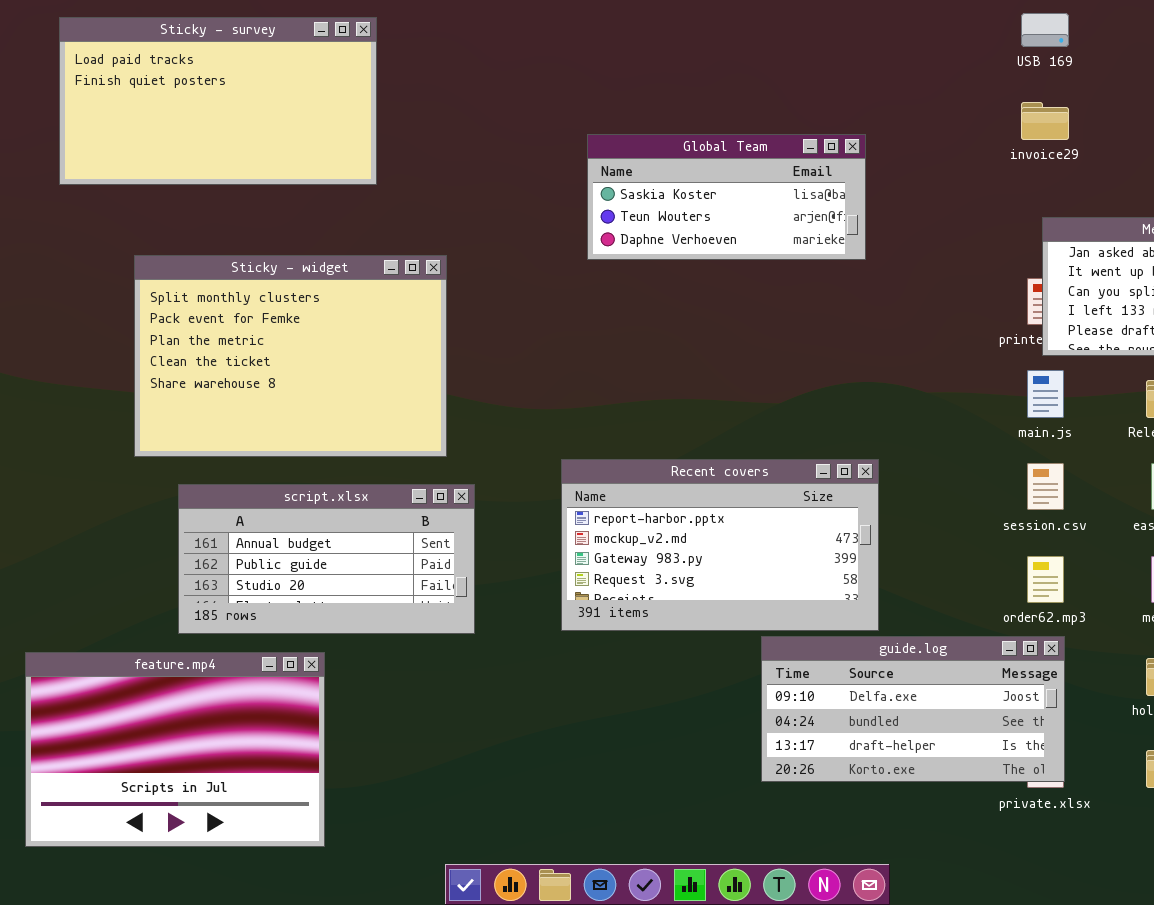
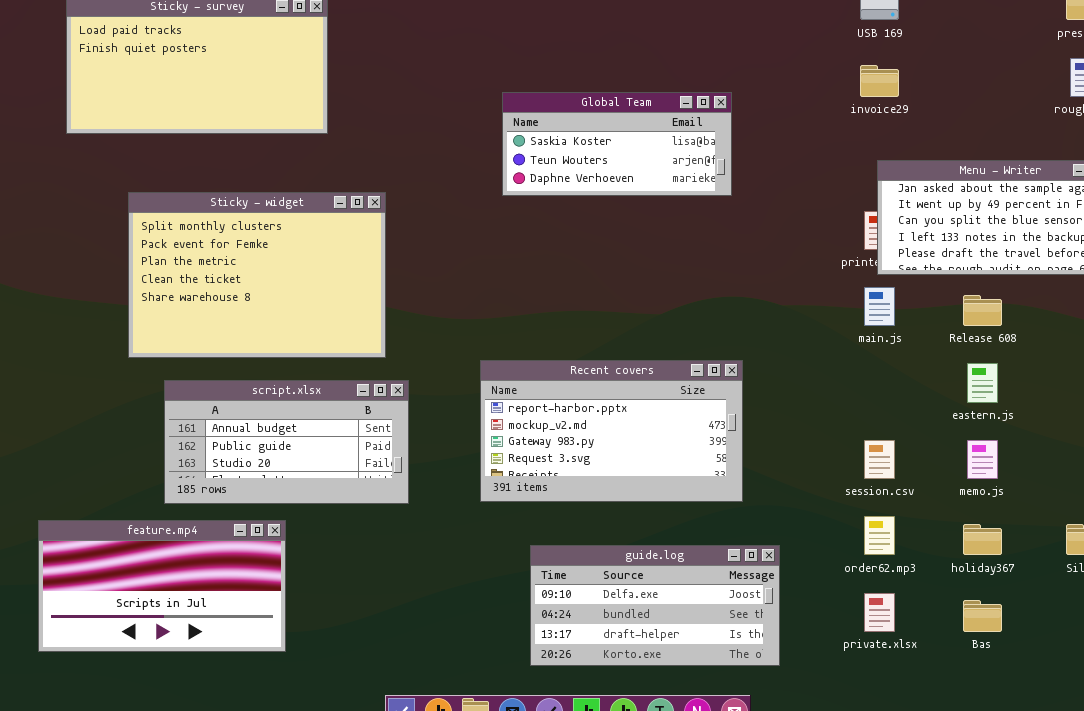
session.csv: [1027,463,1064,510] -> [864,440,895,479], moved
order62.mp3: [1027,556,1064,603] -> [864,516,895,555], moved
guide.log: [761,636,1065,782] -> [530,545,780,666], moved
feature.mp4: [25,652,325,847] -> [38,520,286,652], resized

